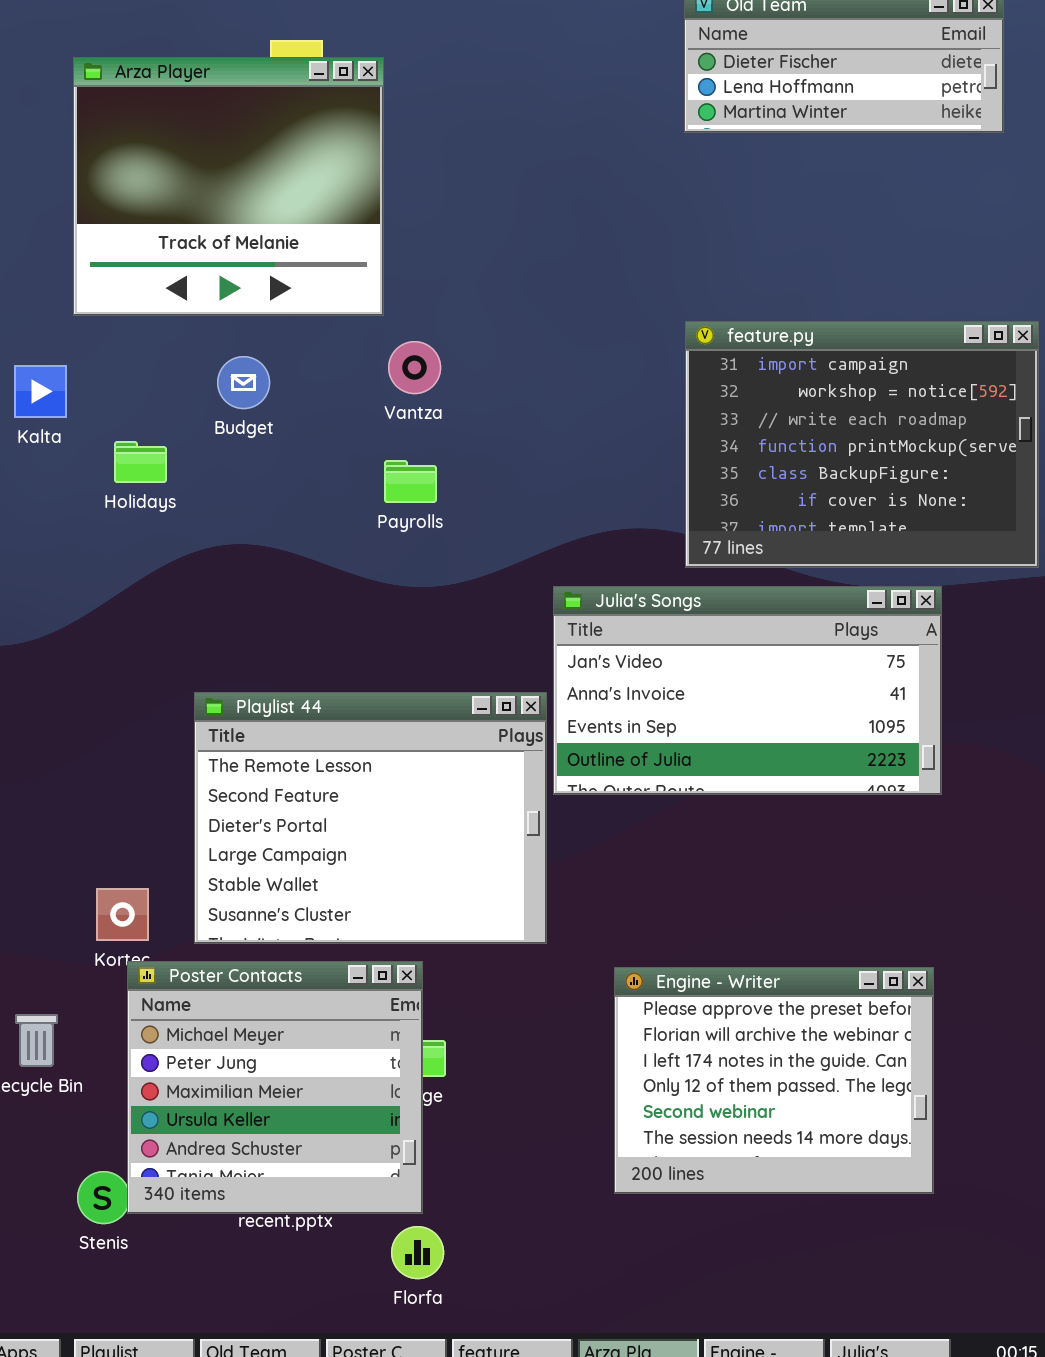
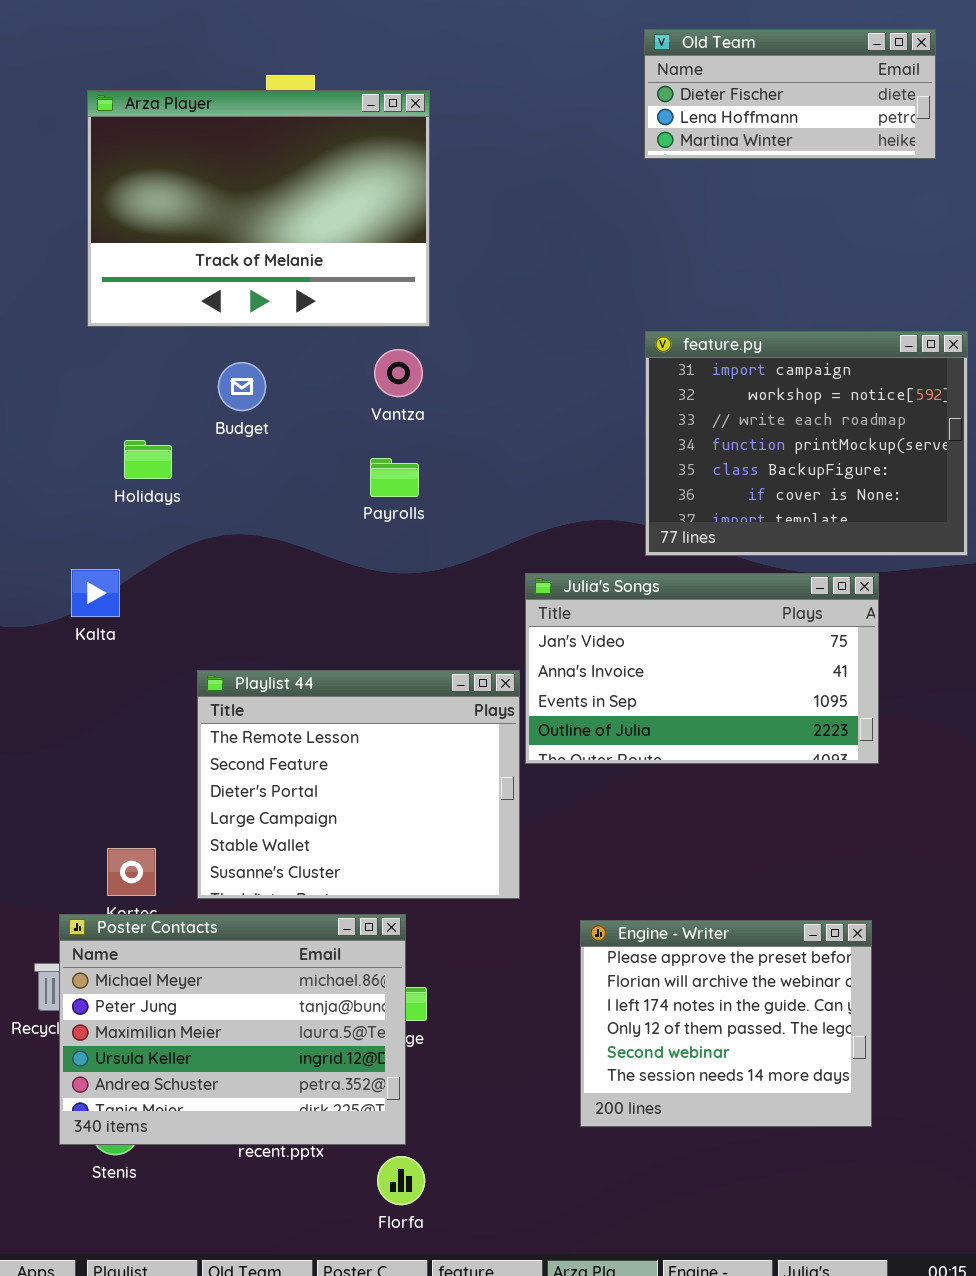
Arza Player: [73,57,384,316] -> [87,90,430,327], resized
Kalta: [14,365,67,418] -> [71,569,120,617], moved
Poster Contacts: [127,961,423,1214] -> [59,914,406,1145], resized

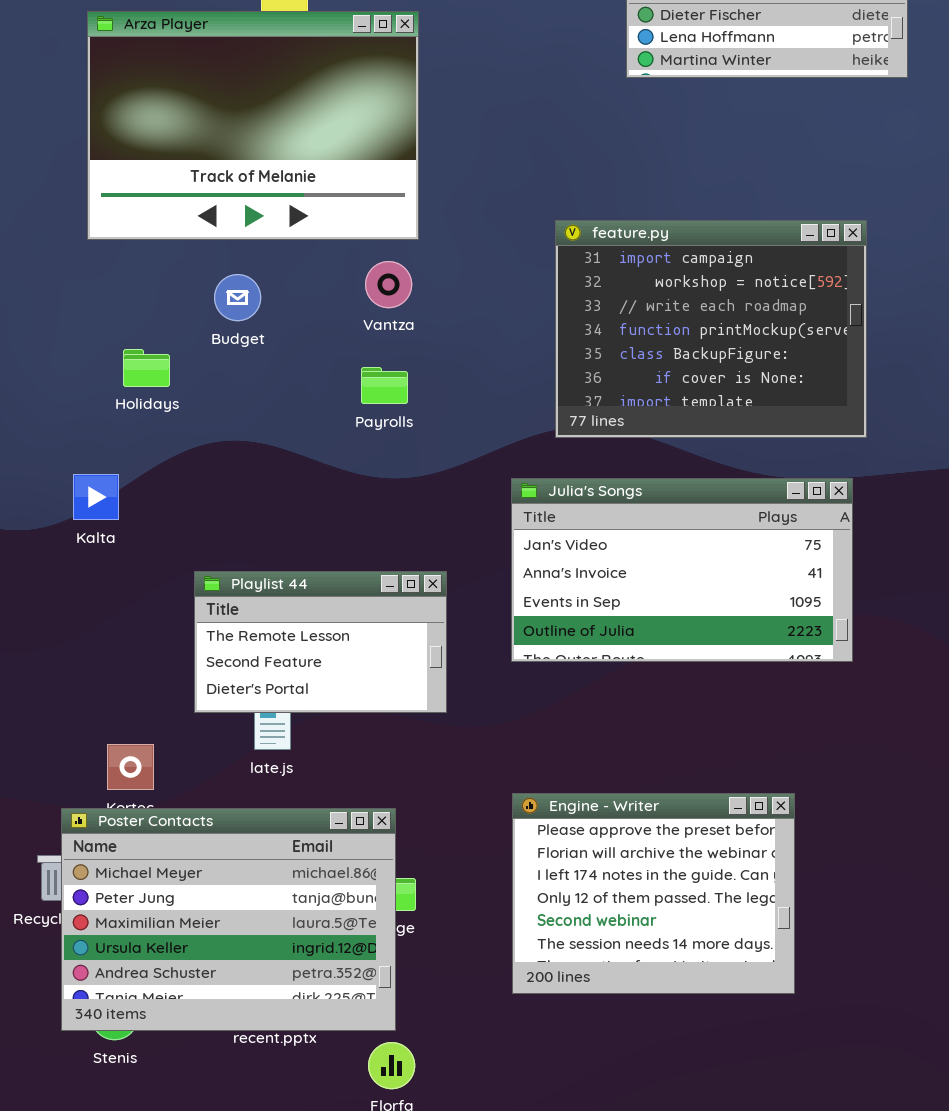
feature.py: [645,331,968,556] -> [555,220,867,438], moved
Playlist 44: [197,670,520,899] -> [194,571,447,713], resized
Engine - Writer: [580,920,872,1127] -> [512,793,795,994], moved

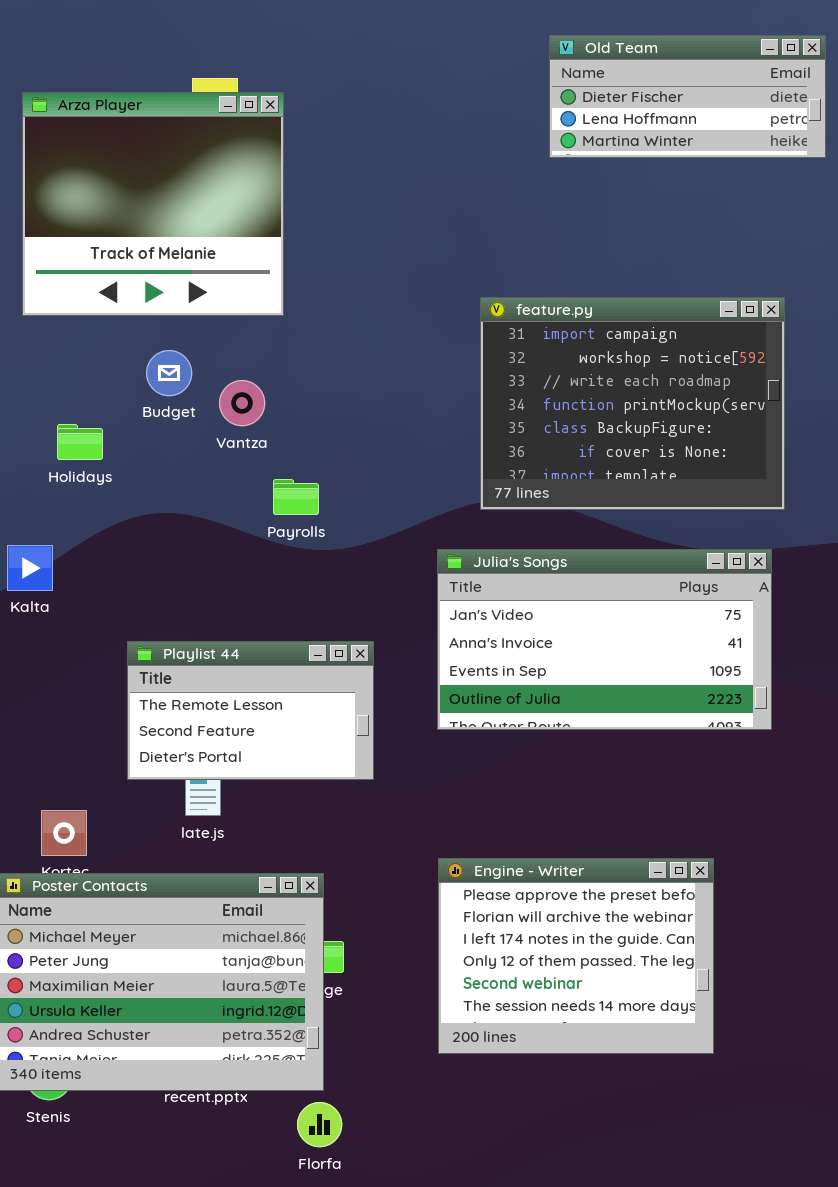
Arza Player: [87,11,419,240] -> [22,92,284,316], resized
Vantza: [365,261,412,308] -> [219,380,265,426], moved
Payrolls: [361,367,408,404] -> [273,479,319,515], moved

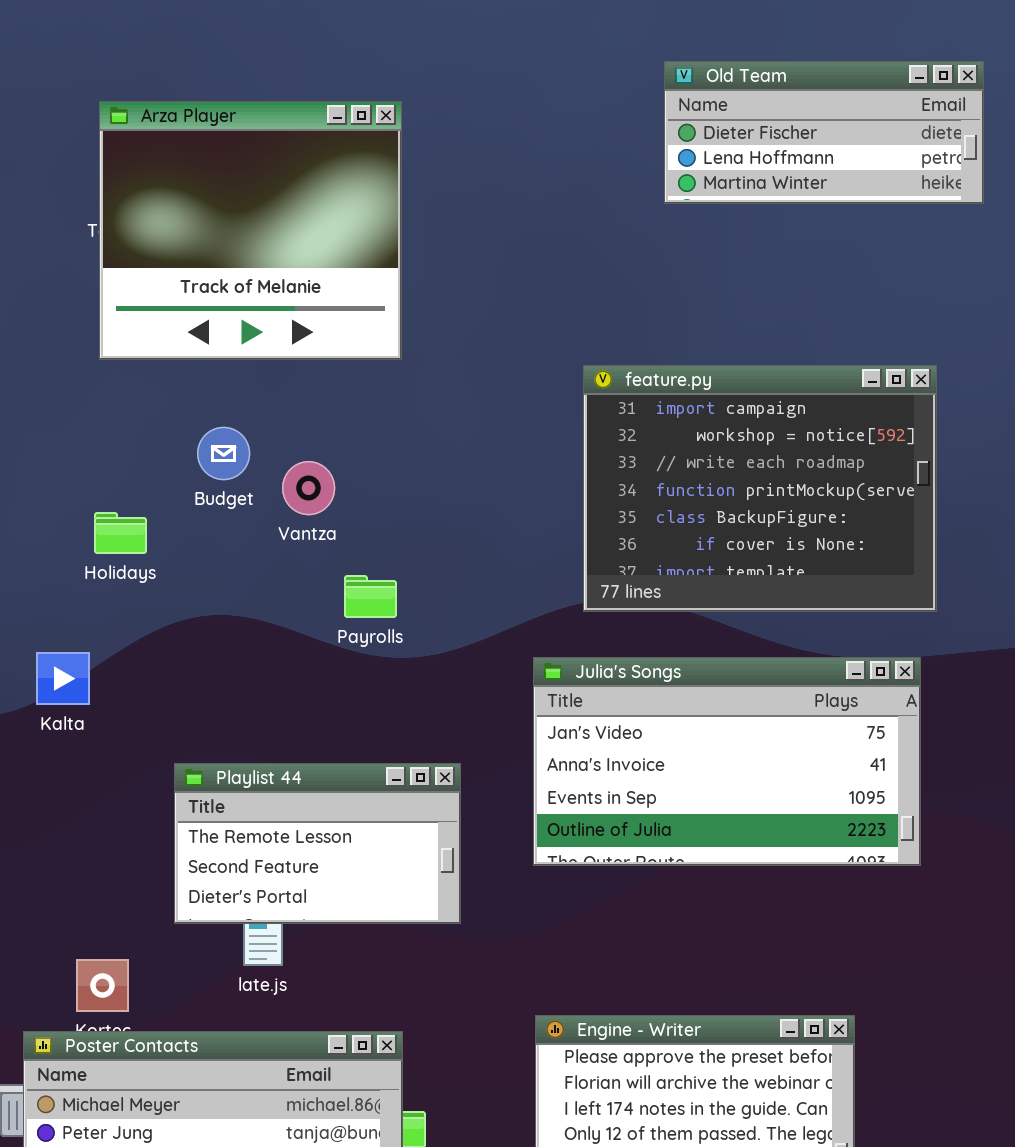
Arza Player: [22,92,284,316] -> [99,101,402,360], moved

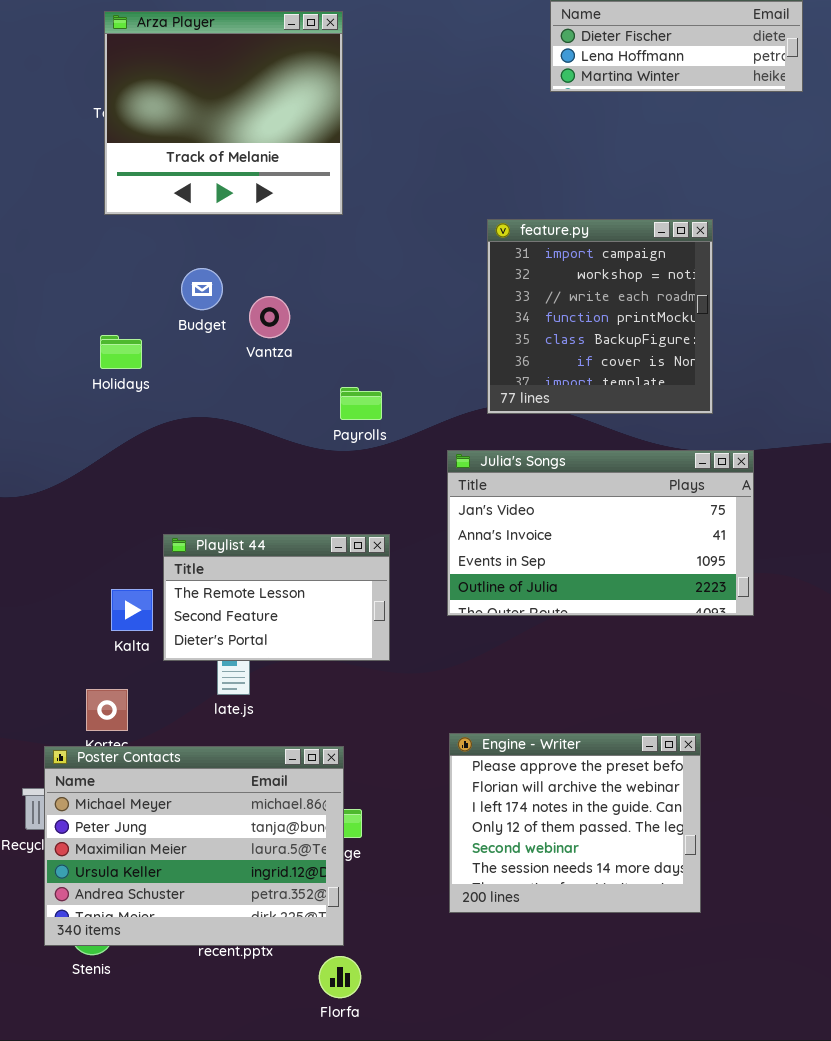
feature.py: [583,365,937,612] -> [487,219,713,414], resized
Payrolls: [344,575,397,618] -> [340,387,382,420], moved
Kalta: [36,652,90,705] -> [111,589,153,631], moved

